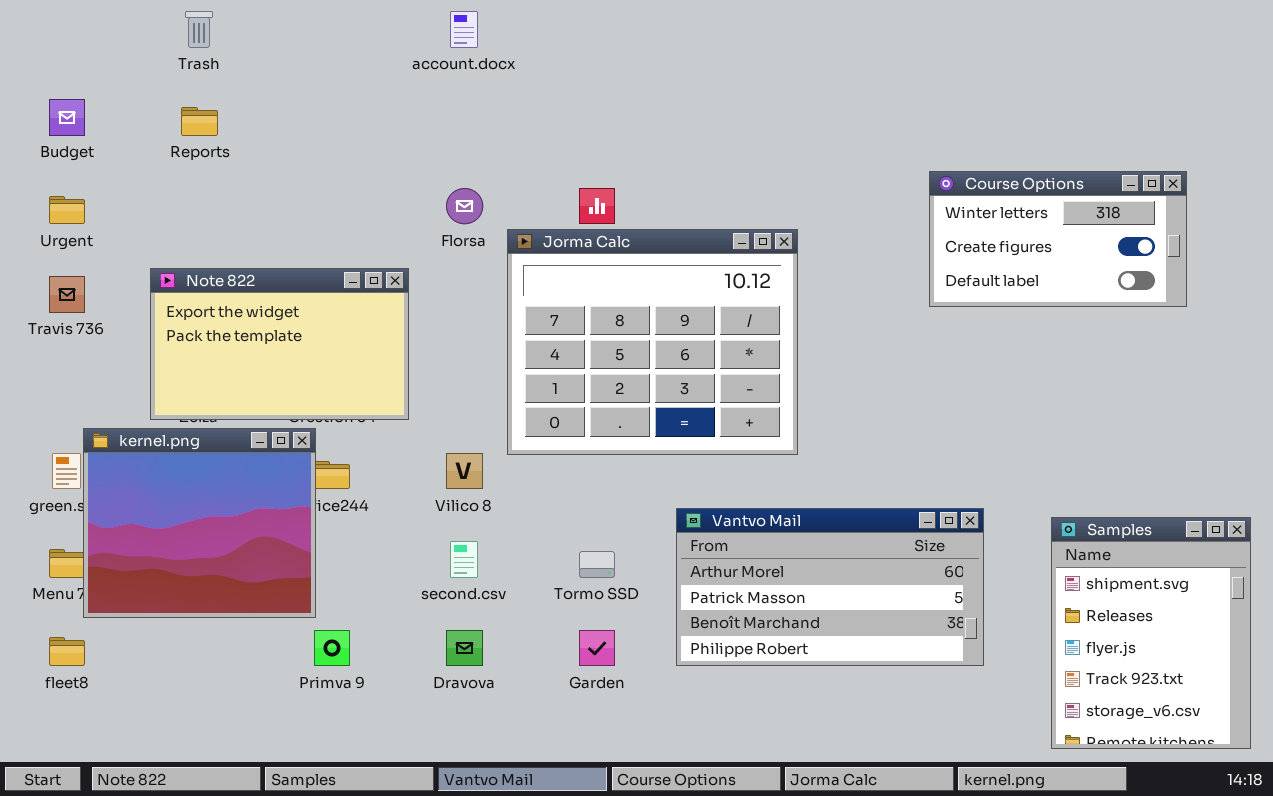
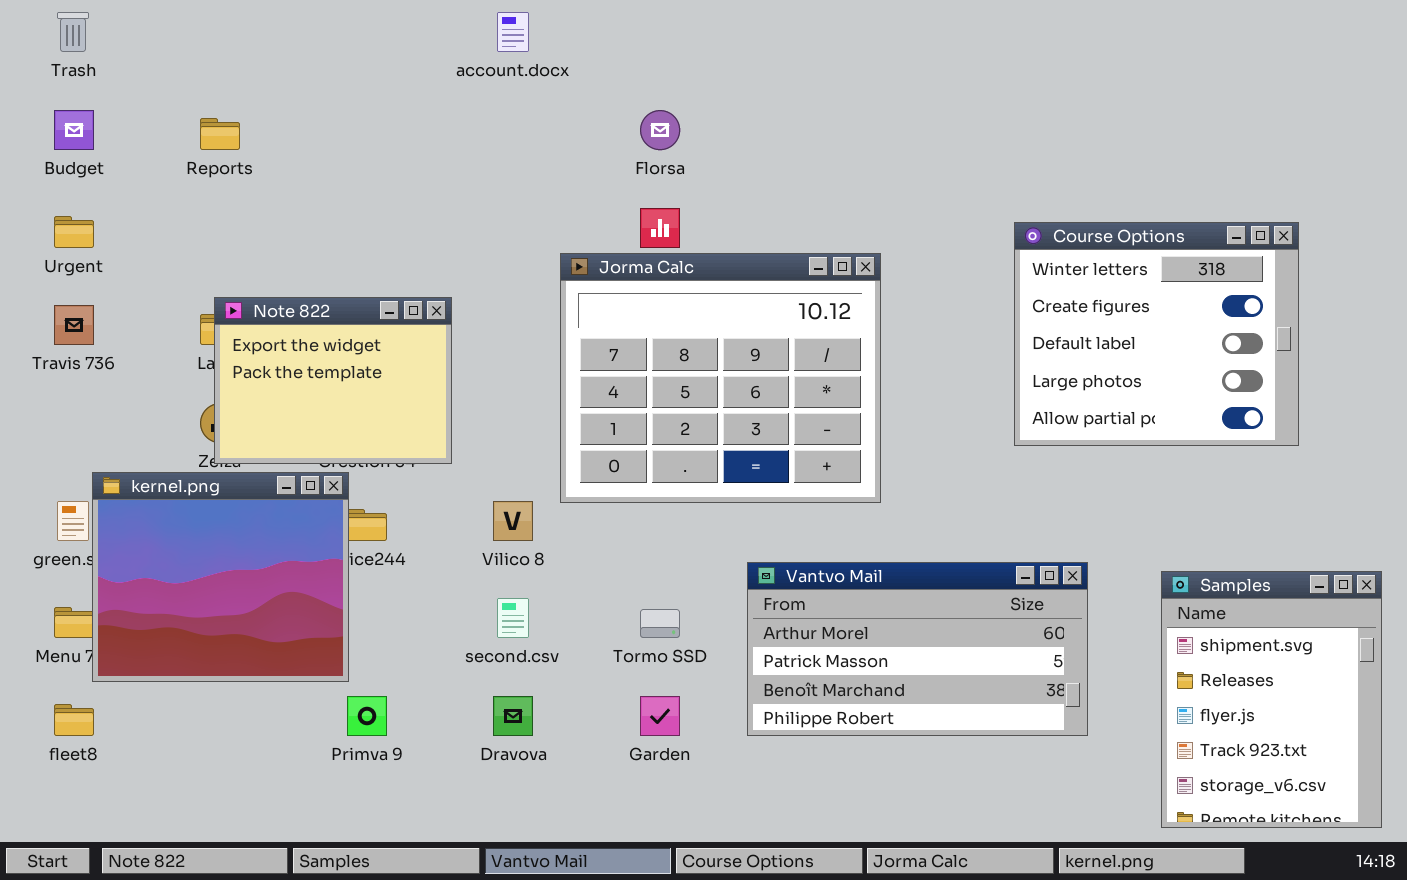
Trash: [185,11,213,48] -> [57,12,89,52], moved
Course Options: [929,171,1187,307] -> [1014,222,1299,446], moved, resized
Florsa: [446,188,483,224] -> [640,110,680,150], moved
Note 822: [150,268,409,420] -> [214,297,452,464], resized

